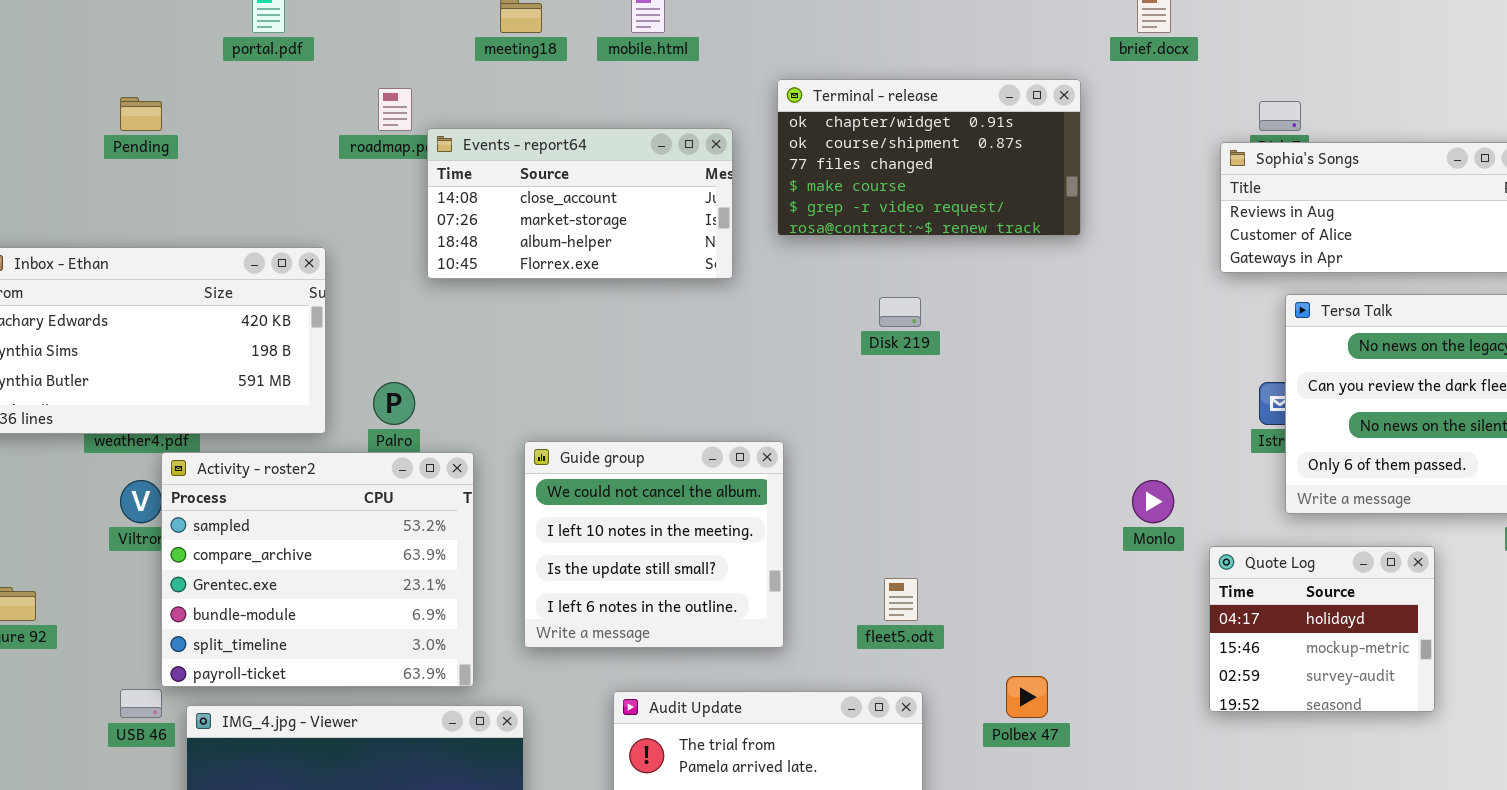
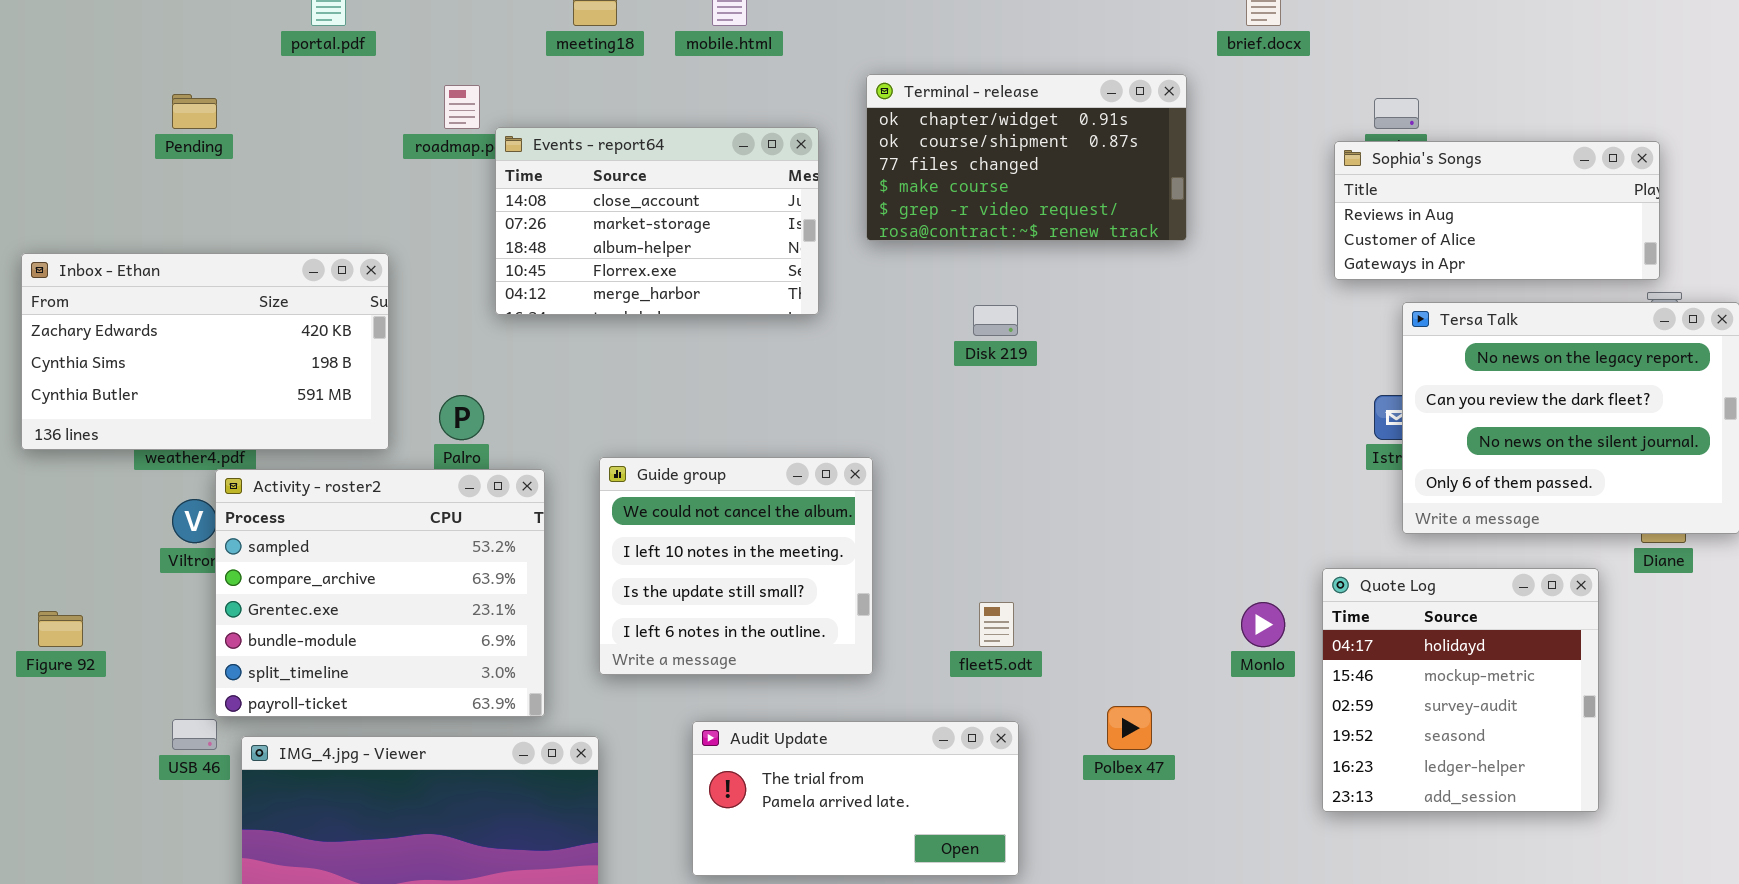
Events - report64: [427,128,733,279] -> [495,127,819,315], resized
Monlo: [1132,480,1174,523] -> [1241,602,1285,647], moved
Quote Log: [1209,546,1435,712] -> [1322,568,1599,812], resized

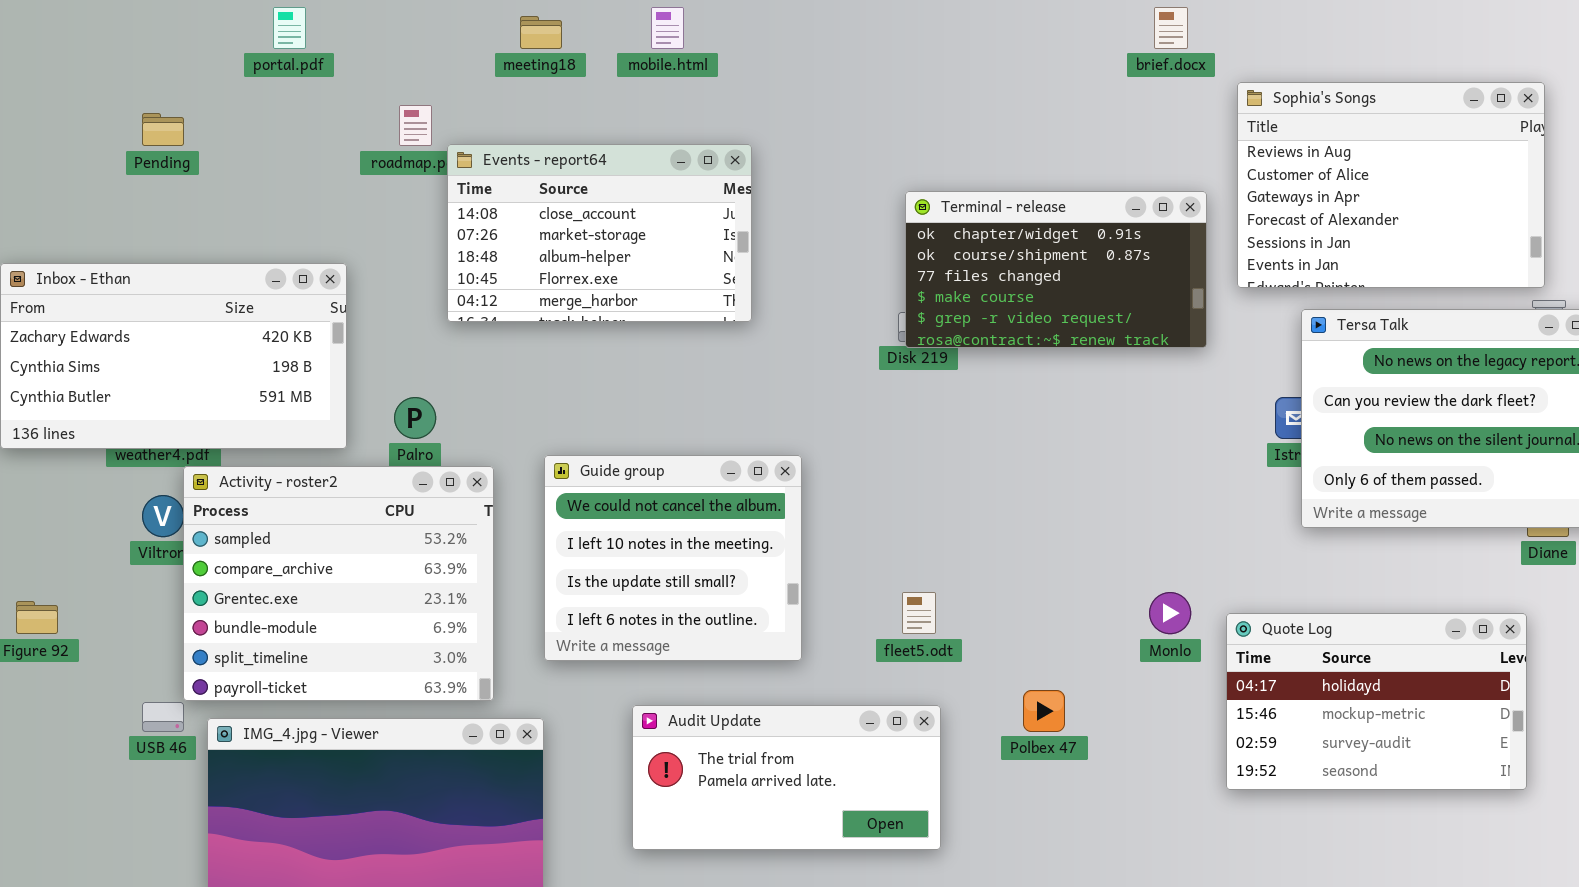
Terminal - release: [866,74,1187,241] -> [905,191,1207,348], moved
Sophia's Songs: [1334,141,1660,280] -> [1237,82,1545,288], resized
Quote Log: [1322,568,1599,812] -> [1226,613,1527,790], resized

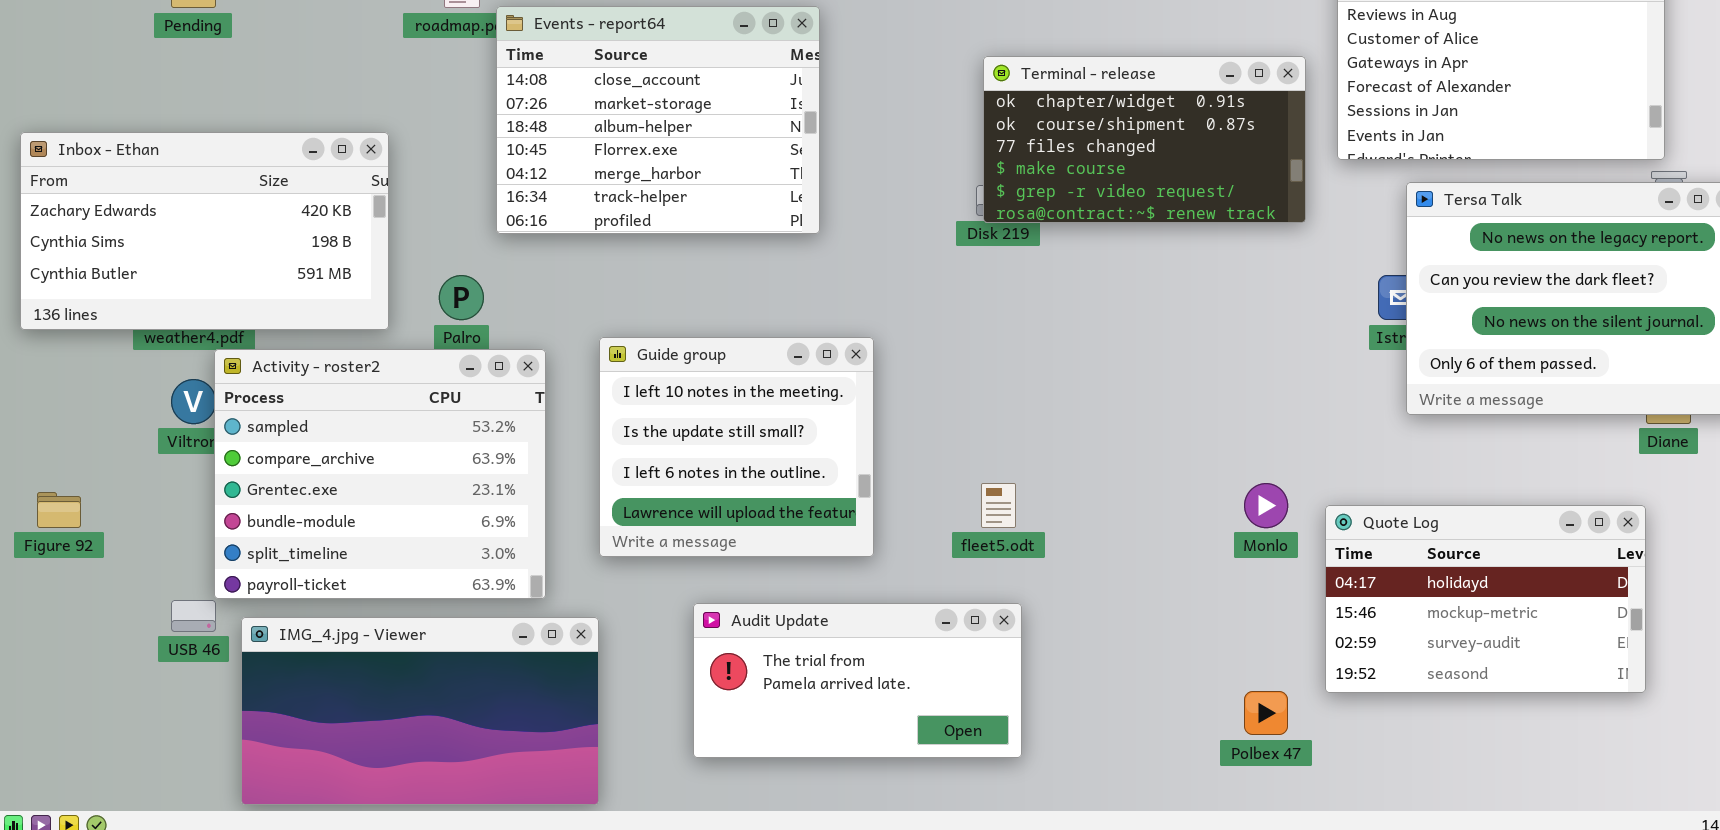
Events - report64: [447,144,752,322] -> [496,6,820,234], resized
Guide group: [544,455,802,661] -> [599,337,874,557], scrolled down 1 row
Polbex 47: [1023,690,1065,732] -> [1244,691,1288,735], moved

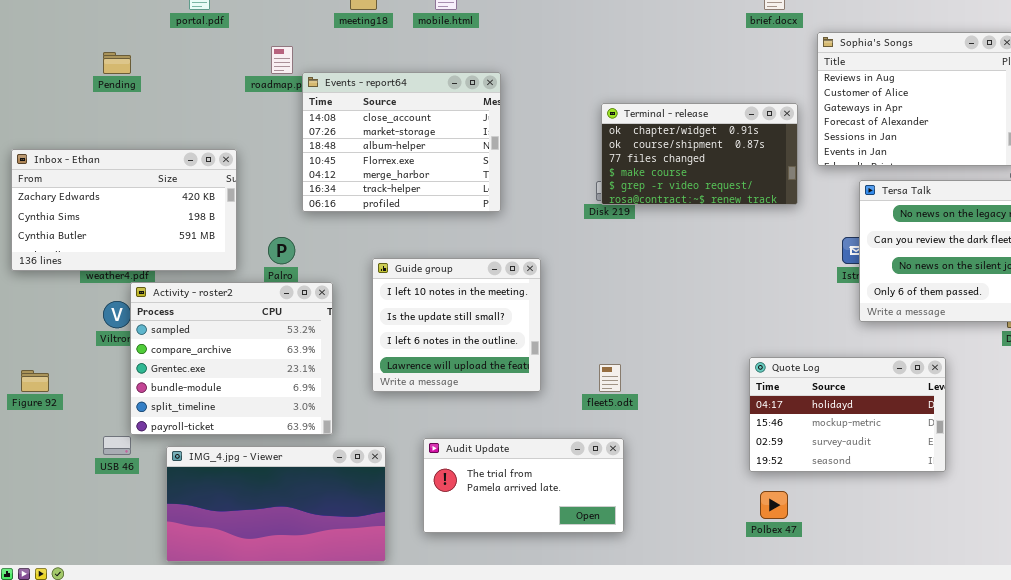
Guide group: [599,337,874,557] -> [372,258,541,392], moved
Quote Log: [1325,505,1646,693] -> [749,357,946,472], moved
IMG_4.jpg - Viewer: [241,617,599,805] -> [166,446,386,562], moved

